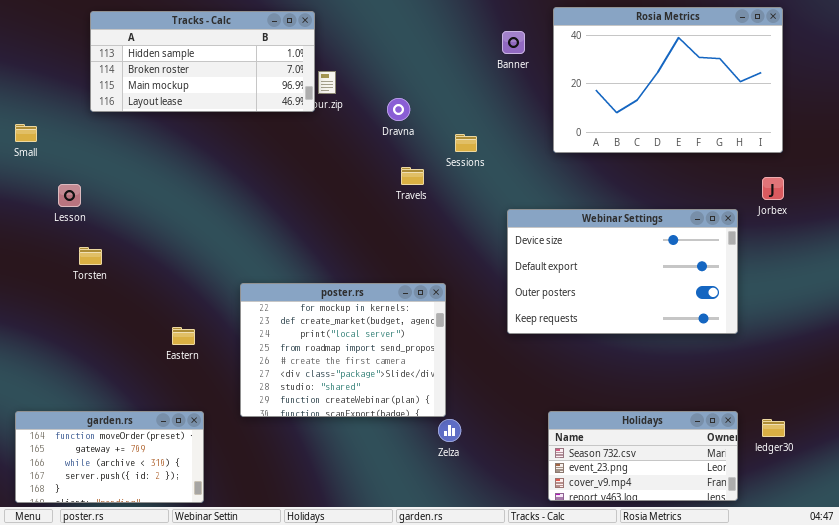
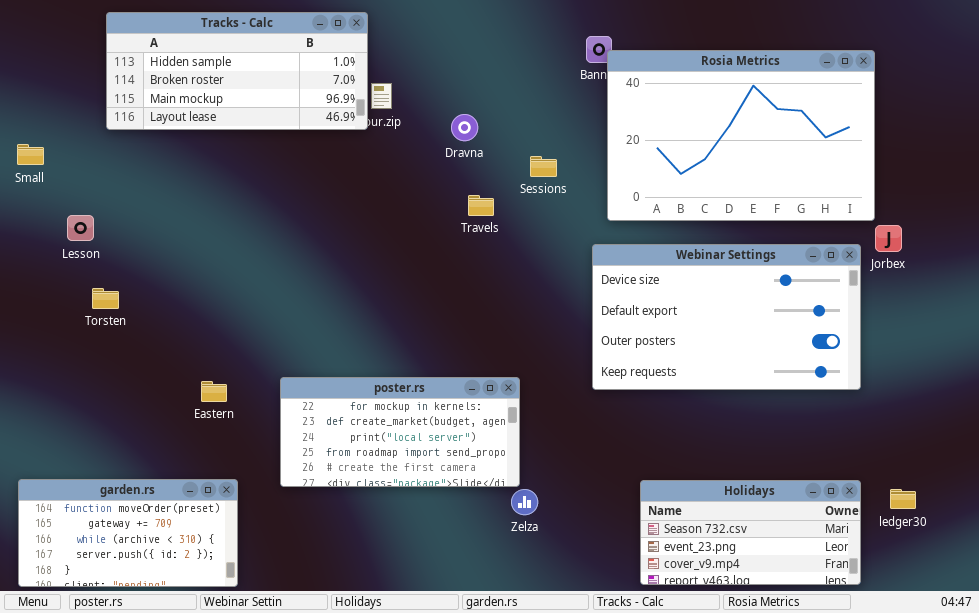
Rosia Metrics: [553,7,783,153] -> [607,50,875,221], moved
Jorbex: [762,177,784,200] -> [875,225,902,252], moved
poster.rs: [240,283,446,417] -> [280,377,520,487], resized

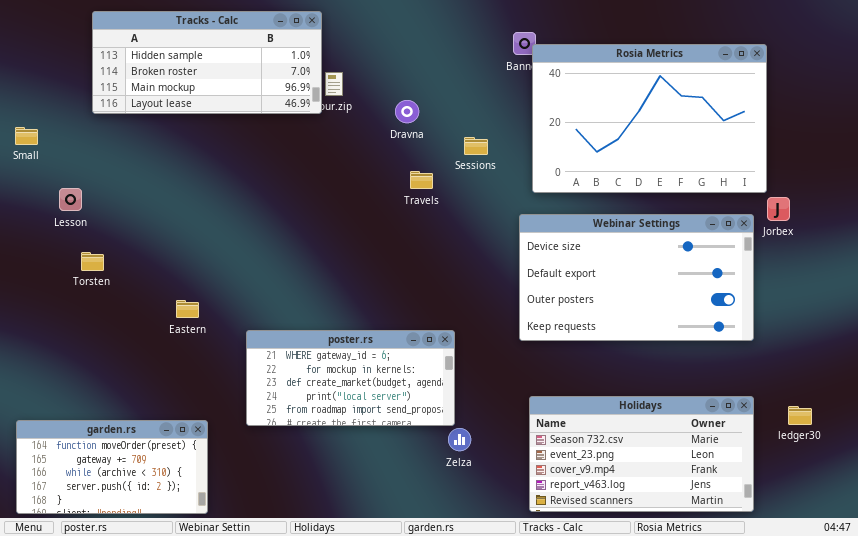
poster.rs: [280,377,520,487] -> [246,330,455,426], scrolled up 1 row
Eastern: [201,381,227,402] -> [176,300,199,318], moved
Holidays: [640,480,861,585] -> [529,396,754,512], resized
ledger30: [890,489,916,509] -> [788,406,812,425], moved

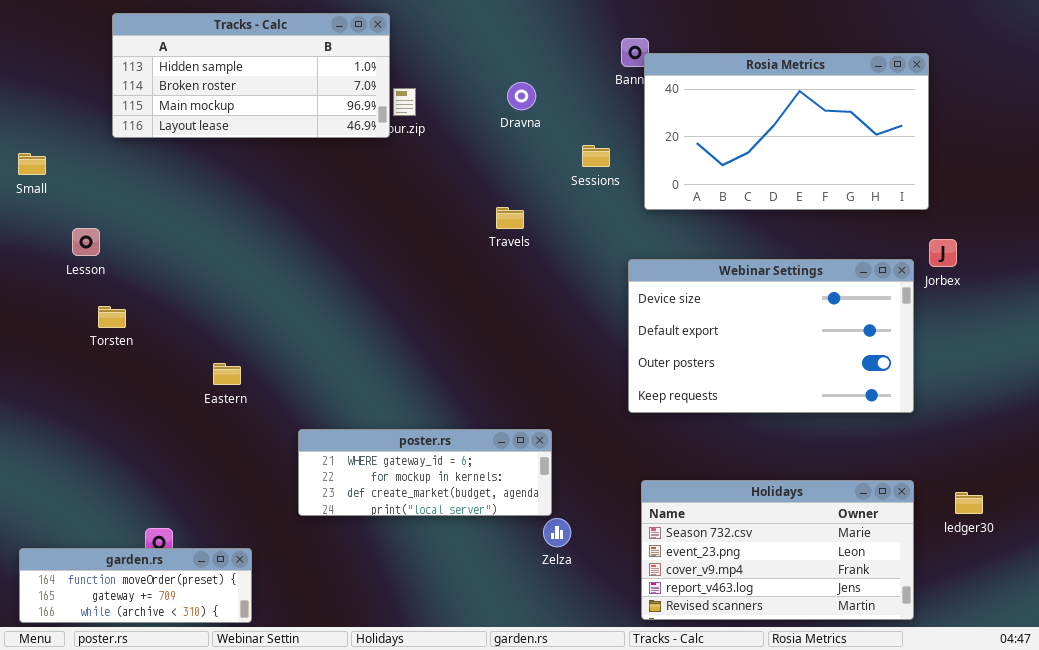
Rosia Metrics: [532,44,767,193] -> [644,53,929,210], resized
Dravna: [395,100,419,123] -> [507,82,536,110], moved
Sessions: [464,137,488,155] -> [582,145,610,167], moved
poster.rs: [246,330,455,426] -> [298,429,552,516], resized
garden.rs: [16,420,208,514] -> [19,548,252,623], resized

